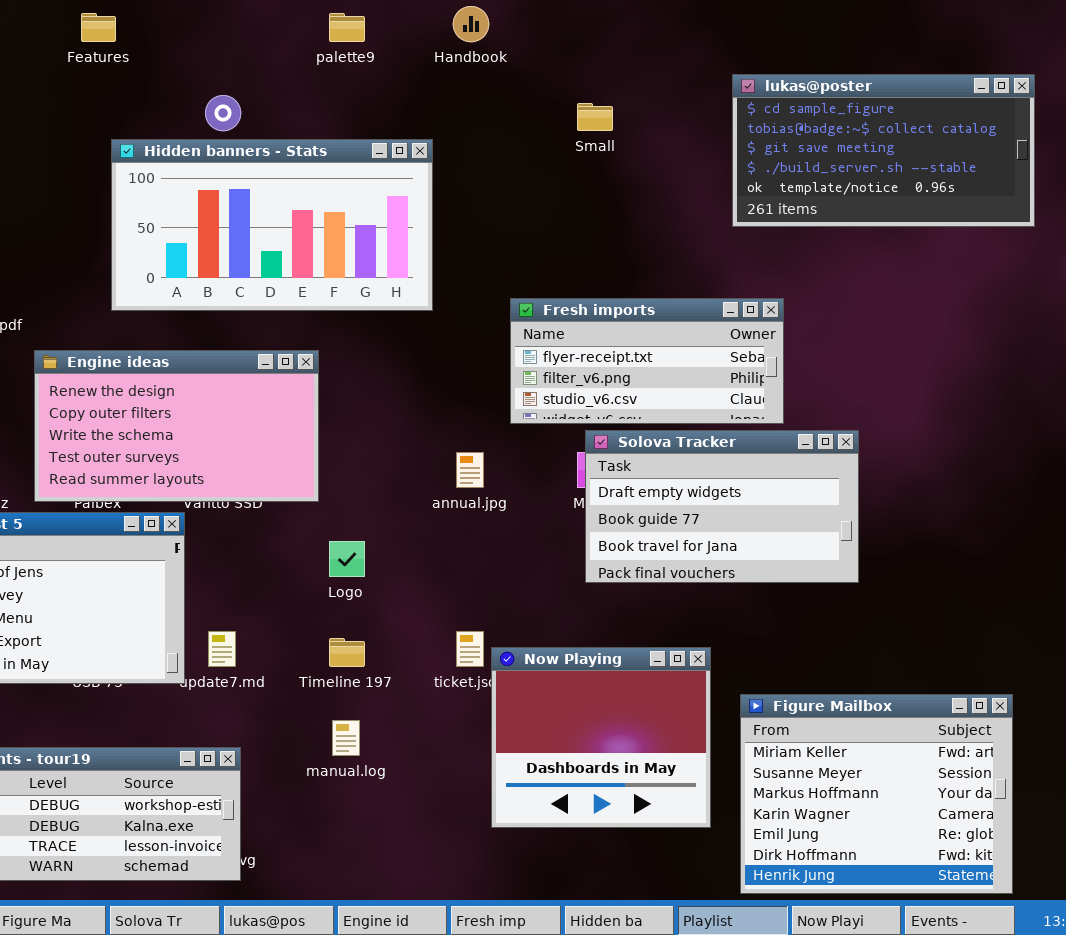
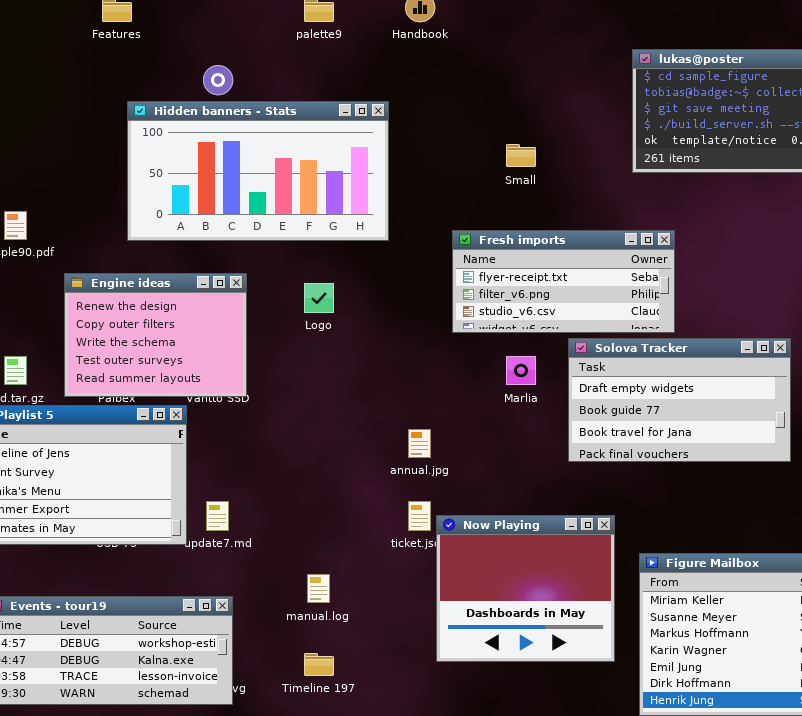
Small: [577,103,613,131] -> [506,144,536,167], moved
Engine ideas: [34,350,319,502] -> [64,273,247,397], resized
Solova Tracker: [585,430,859,583] -> [568,338,791,462], moved
annual.jpg: [456,452,484,488] -> [408,429,431,458], moved
Logo: [329,541,365,577] -> [304,283,334,313], moved
Timeline 197: [329,638,365,667] -> [304,653,334,676], moved

